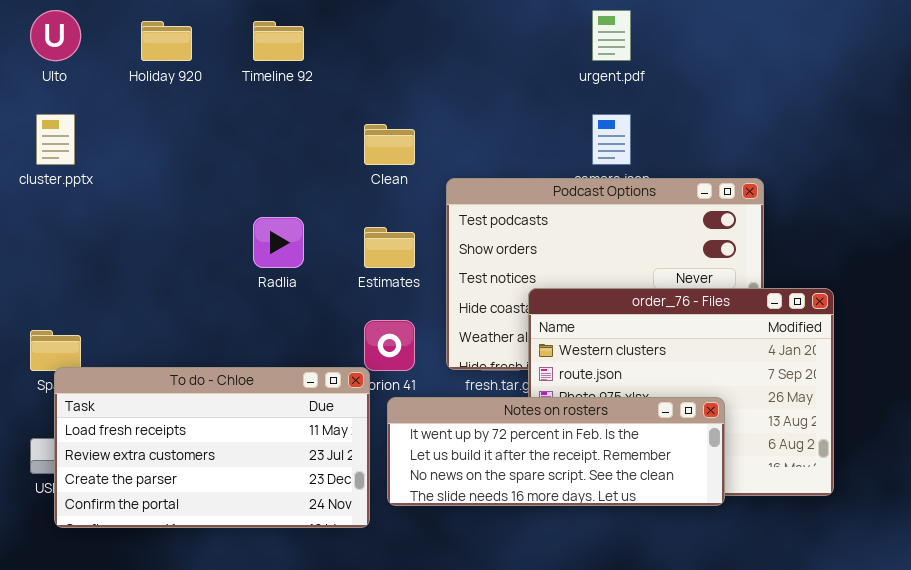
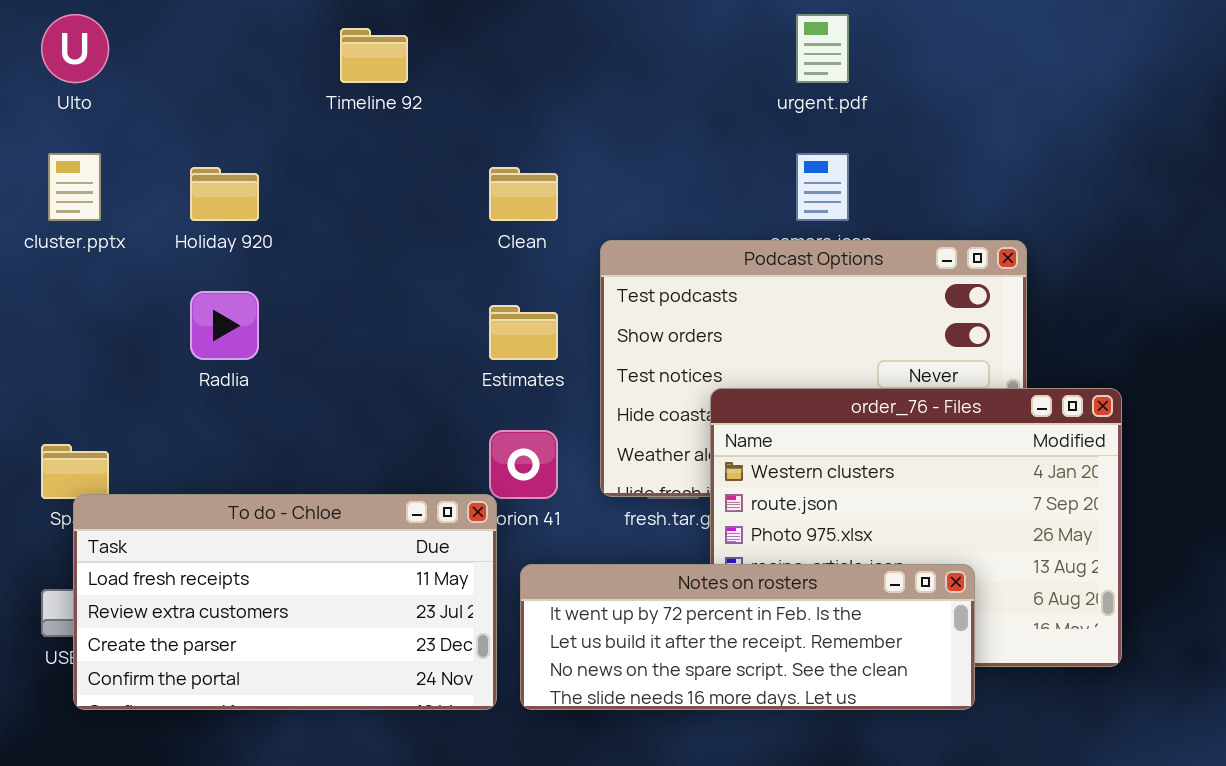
Holiday 920: [141,21,192,61] -> [190,167,259,221], moved
Radlia: [253,217,304,268] -> [190,291,259,360], moved
Notes on rosters: [387,397,725,506] -> [520,564,975,710], moved

